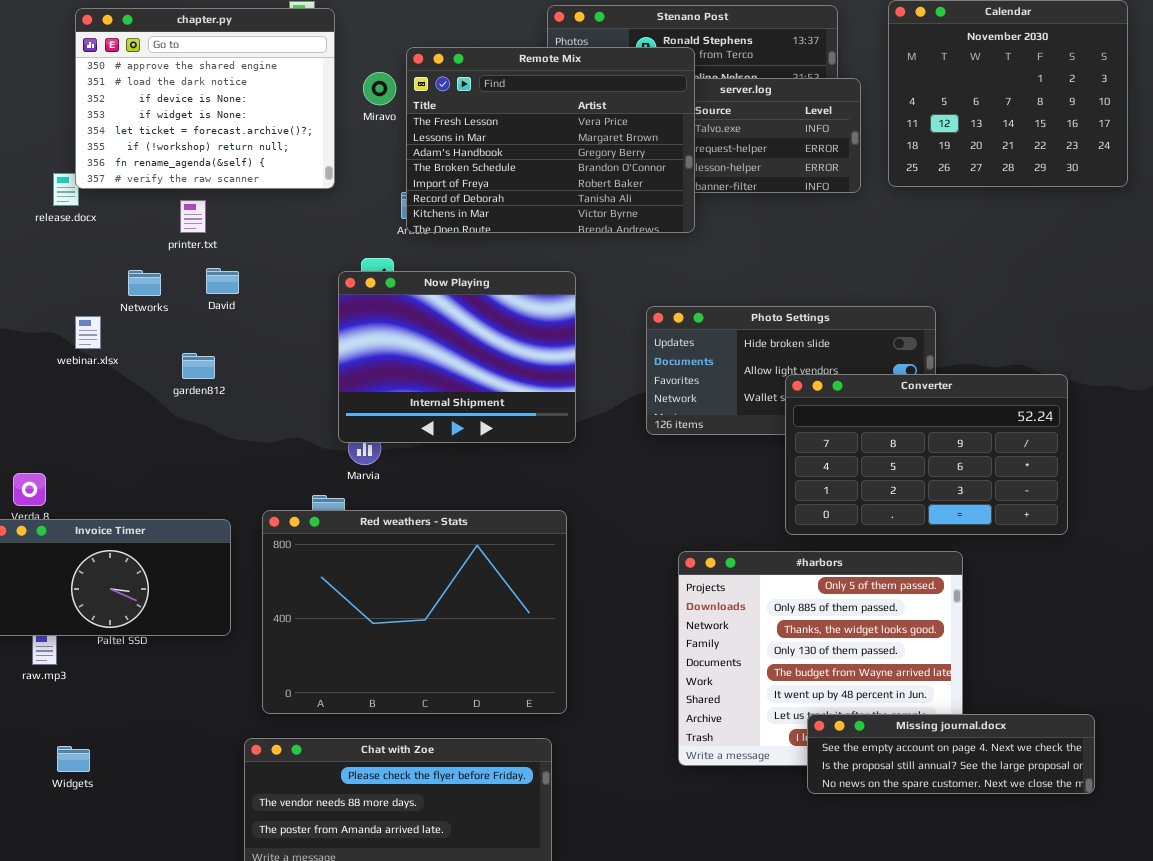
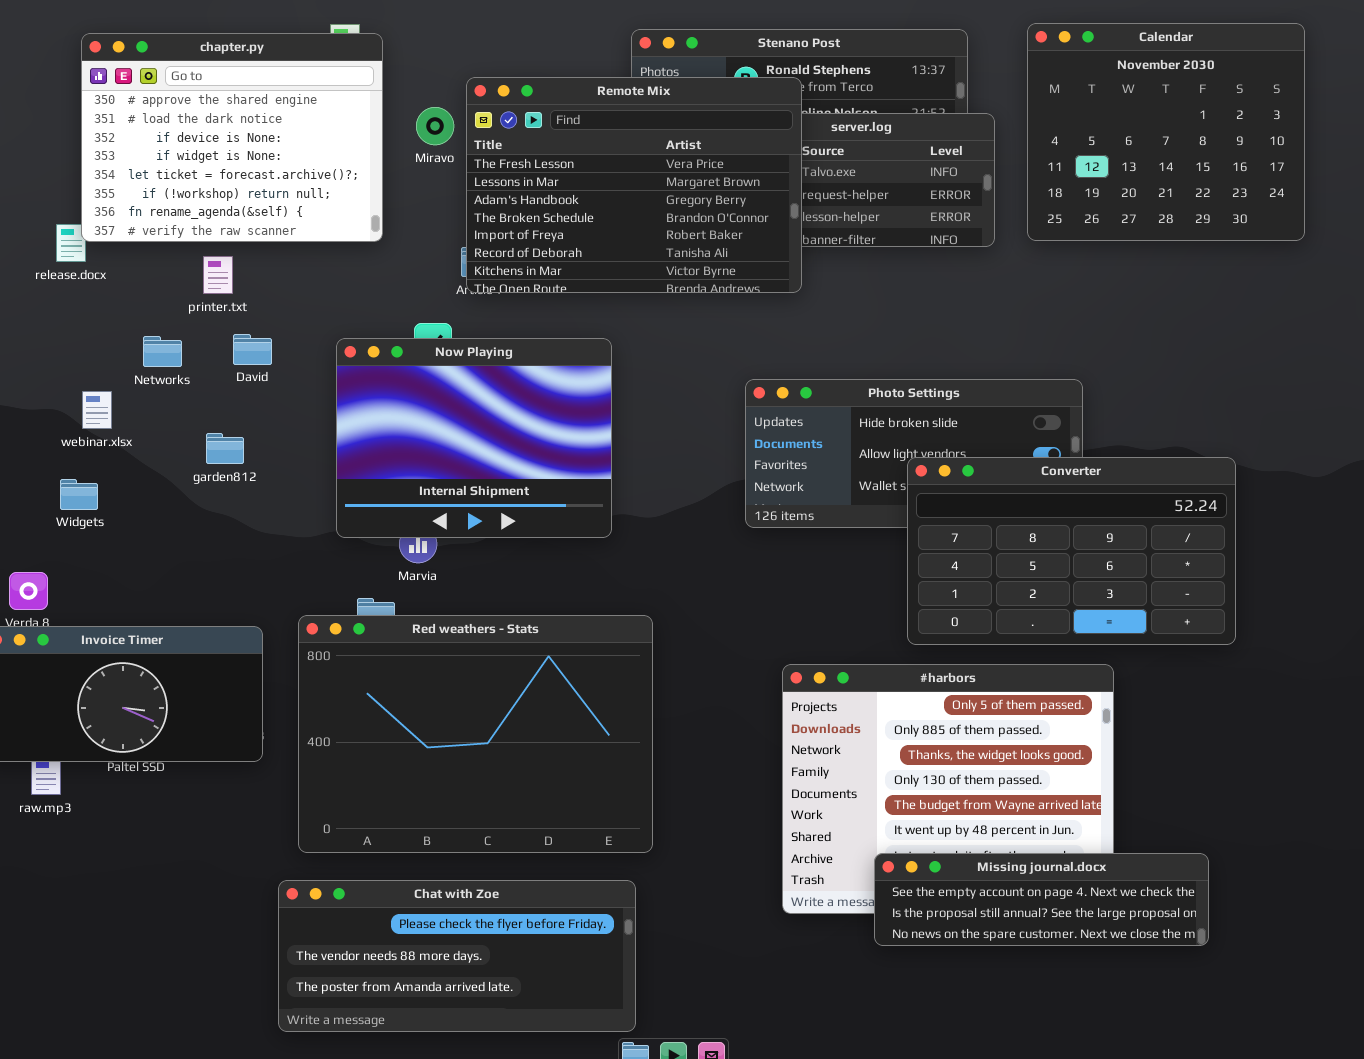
Now Playing: [338,271,576,443] -> [336,338,612,538], moved
Missing journal.docx: [807,714,1095,794] -> [874,853,1209,946], moved
Widgets: [57,746,90,772] -> [60,479,98,510], moved

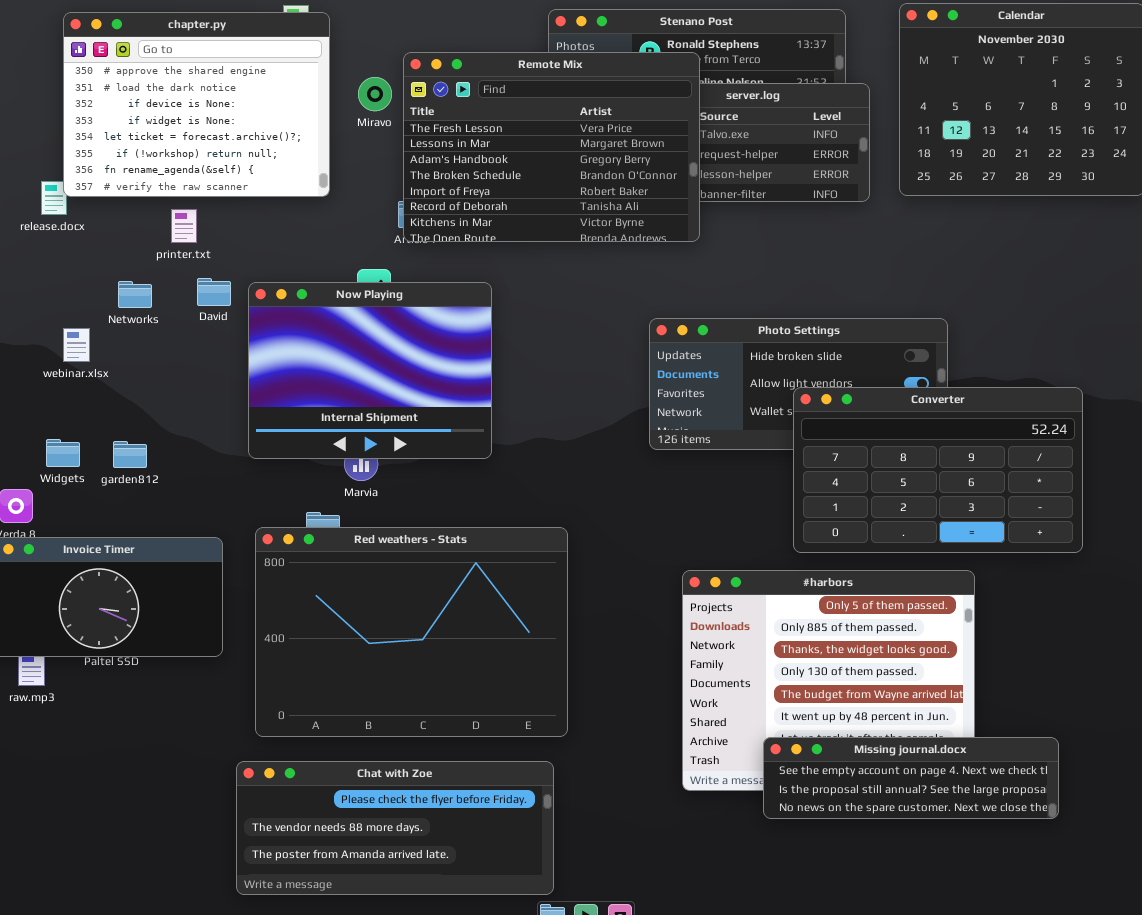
Now Playing: [336,338,612,538] -> [248,282,492,459], moved
garden812: [206,433,244,464] -> [113,441,147,468], moved
Widgets: [60,479,98,510] -> [46,439,80,467], moved

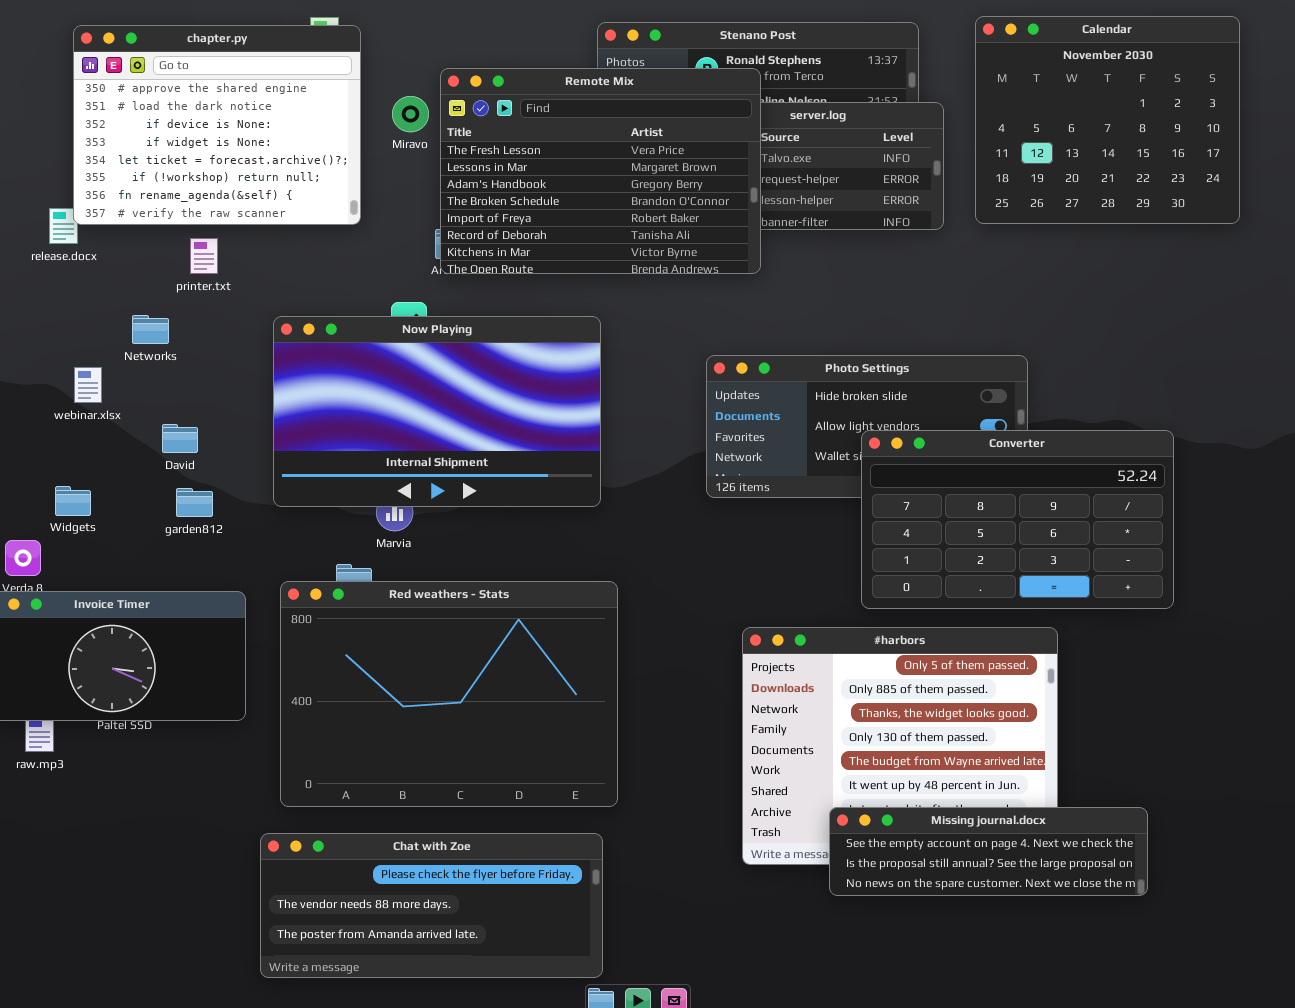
David: [197,278,231,306] -> [162,424,198,453], moved
Now Playing: [248,282,492,459] -> [273,316,601,507], resized
garden812: [113,441,147,468] -> [176,488,213,517], moved

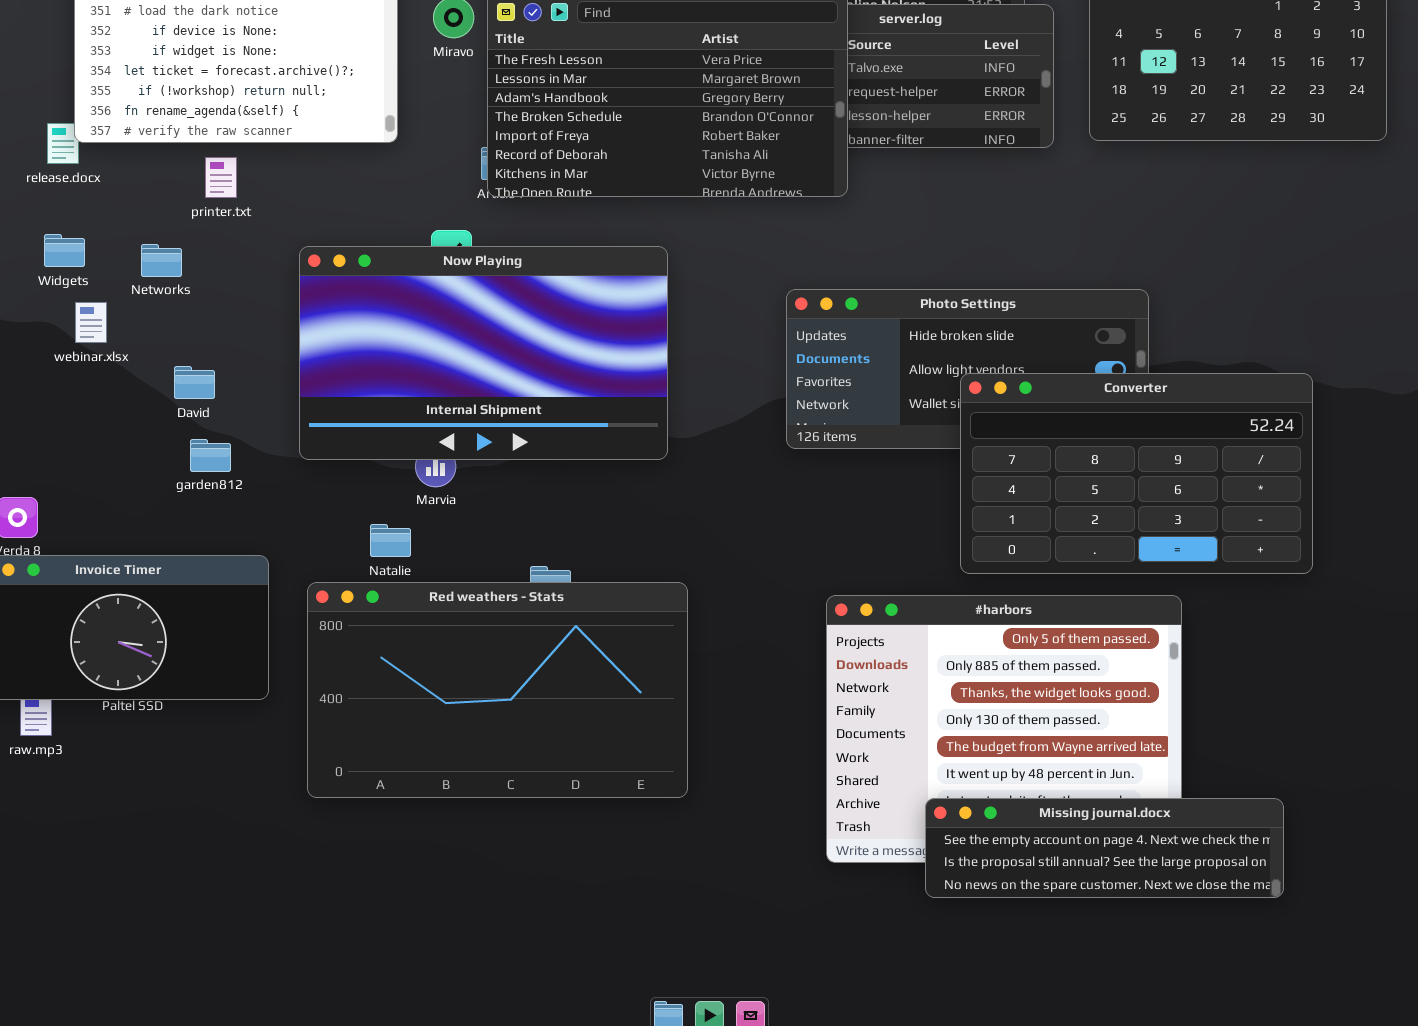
Widgets: [55,486,91,516] -> [44,234,85,267], moved
Red weathers - Stats: [280,581,618,807] -> [307,582,688,798], resized
Chat with Zoe: [260,833,603,978] -> none, closed

